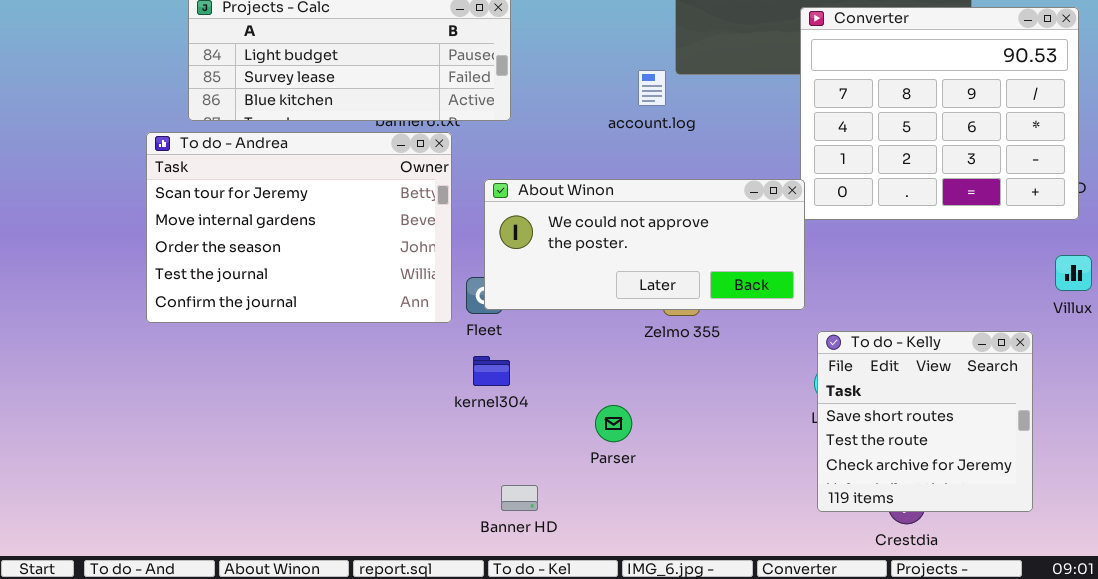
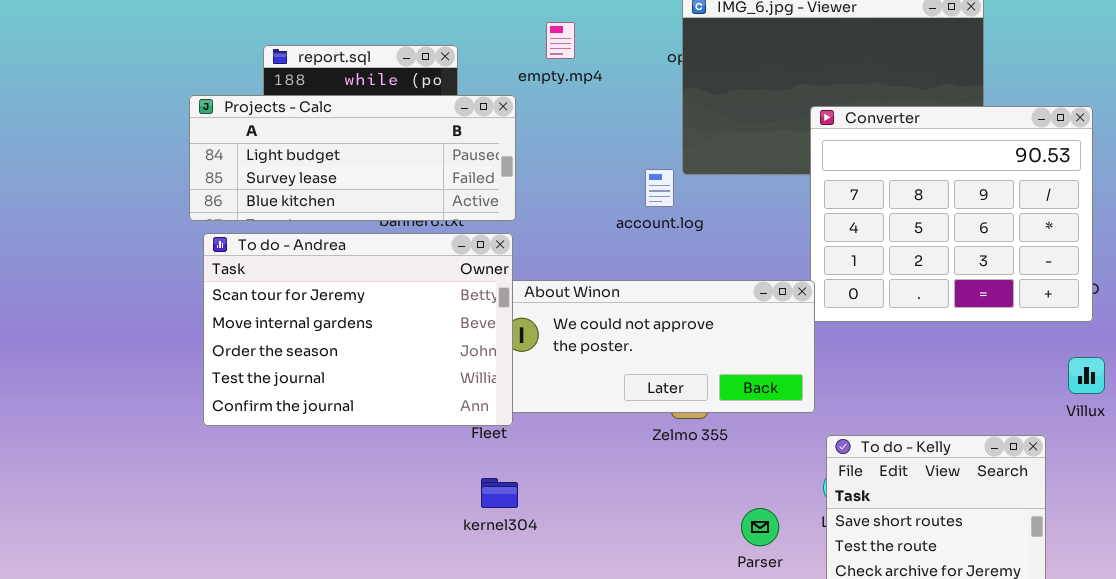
To do - Andrea: [146,132,452,323] -> [203,233,513,426], moved
kernel304: [473,356,510,386] -> [481,478,518,508], moved
Parser: [595,405,632,442] -> [741,508,779,546], moved

